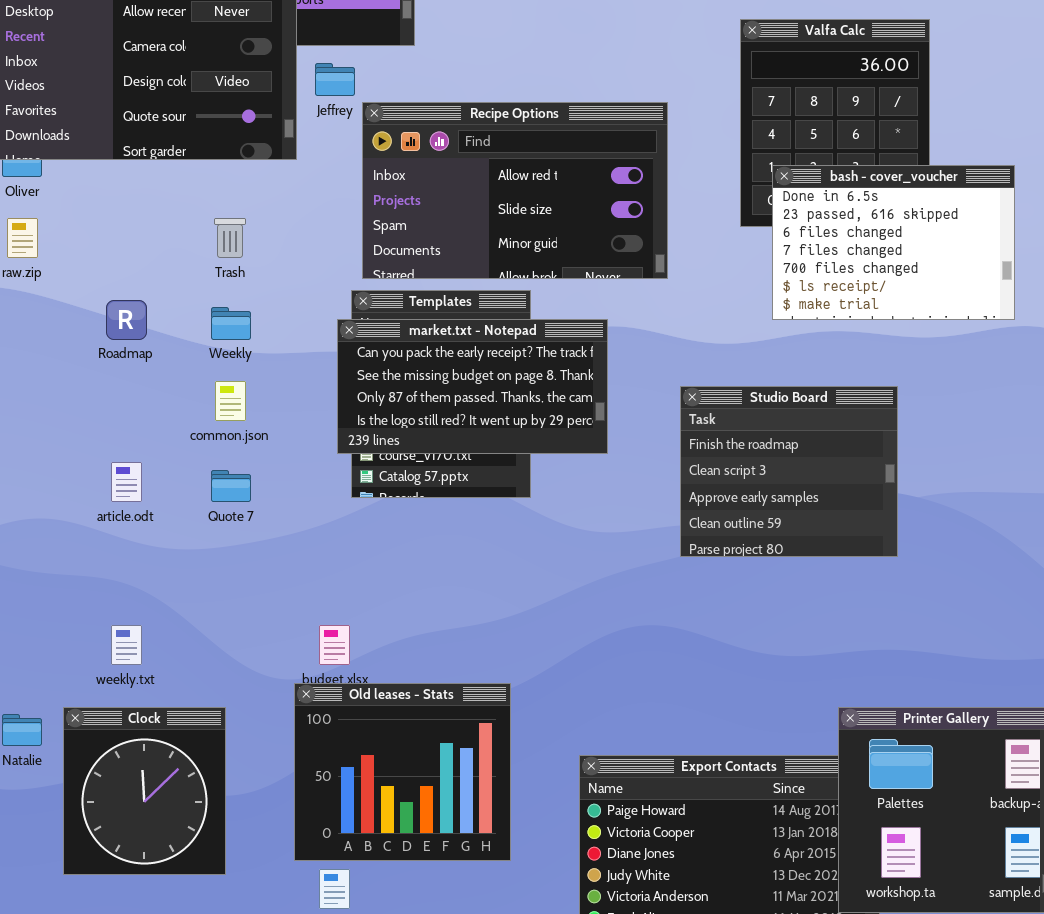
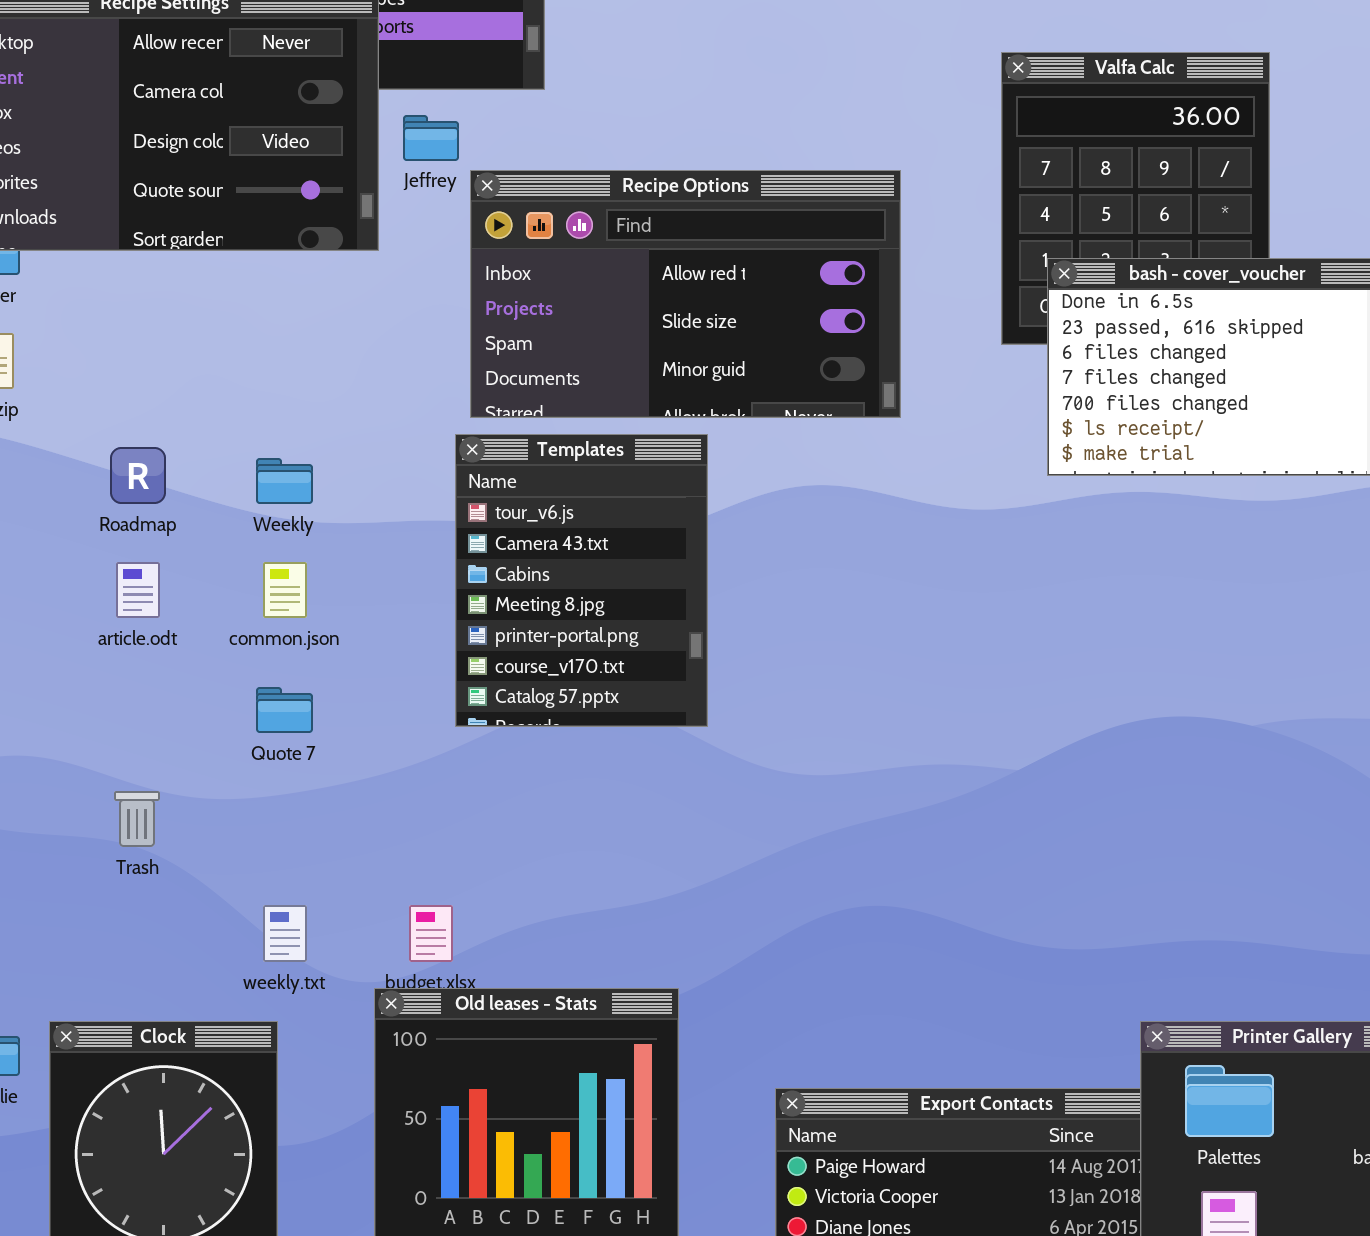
Trash: [214,218,246,258] -> [114,791,160,847], moved
market.txt - Notepad: [337,319,608,454] -> none, closed
Studio Board: [680,386,898,557] -> none, closed
article.odt: [111,462,142,502] -> [116,562,160,618], moved
weekly.txt: [111,625,142,665] -> [263,905,307,962], moved

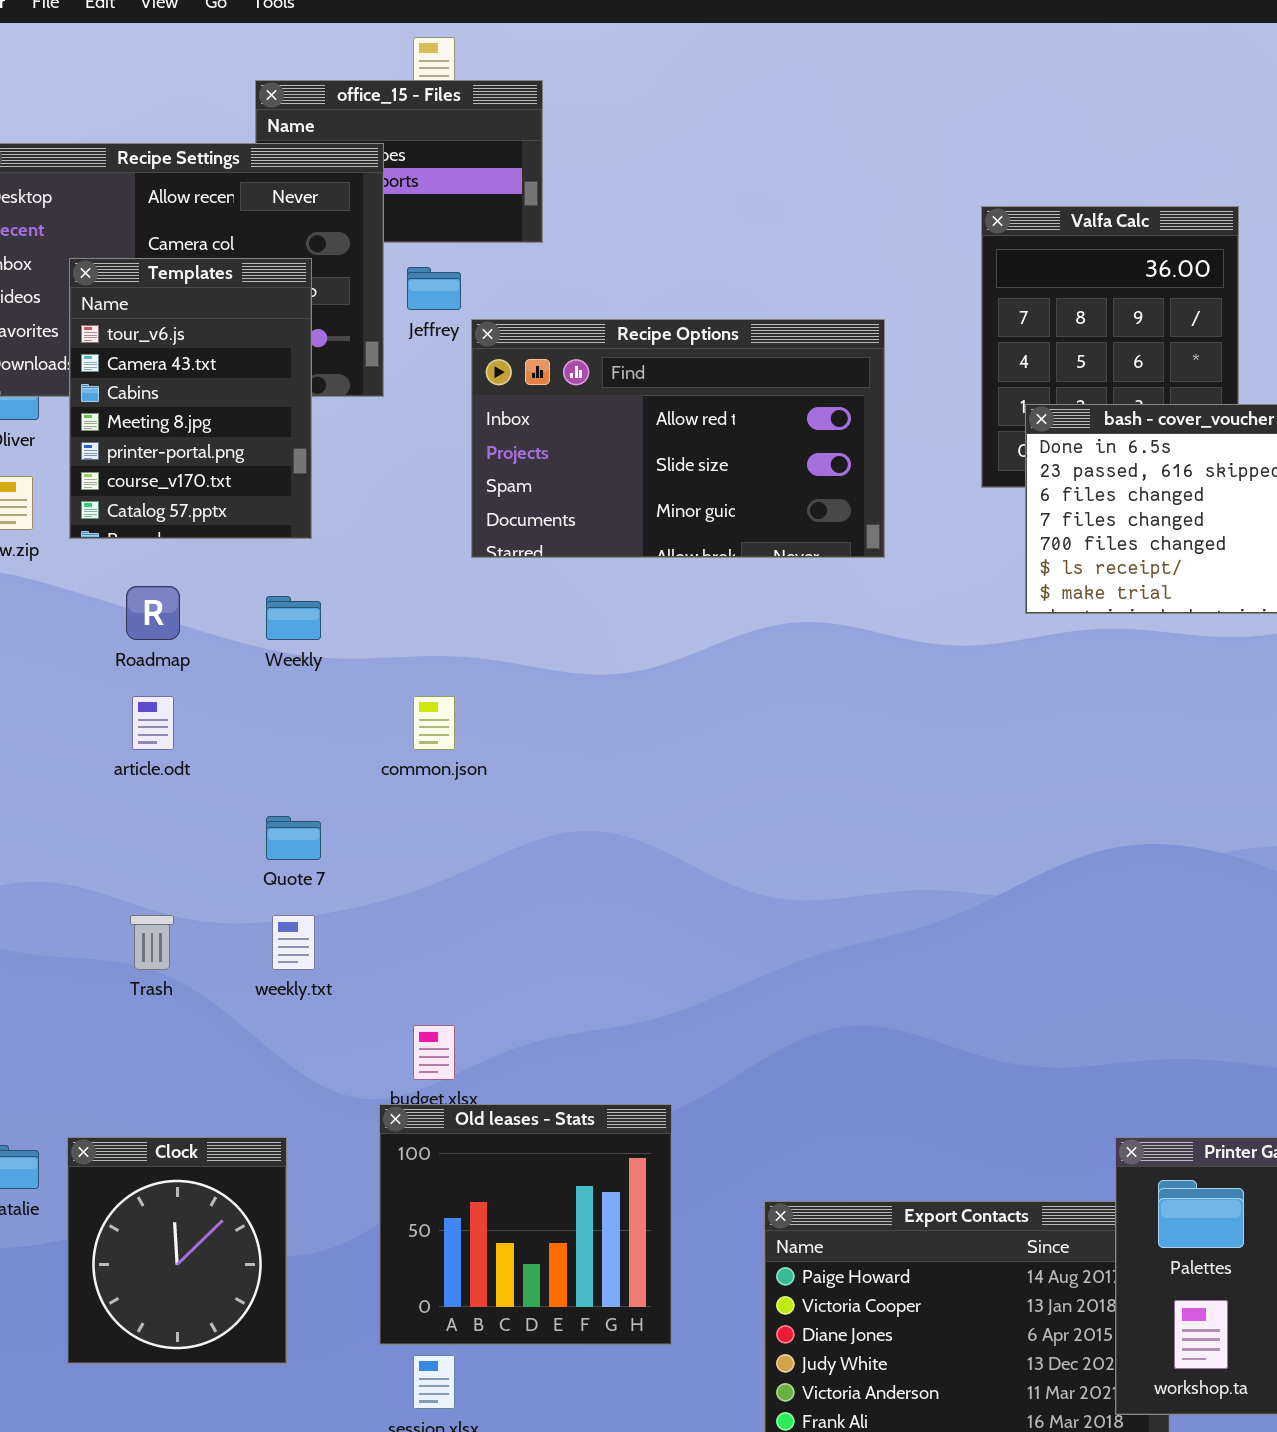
Templates: [455,434,708,727] -> [69,258,312,539], moved
common.json: [263,562,307,618] -> [413,696,455,750], moved
weekly.txt: [263,905,307,962] -> [272,915,315,970], moved

